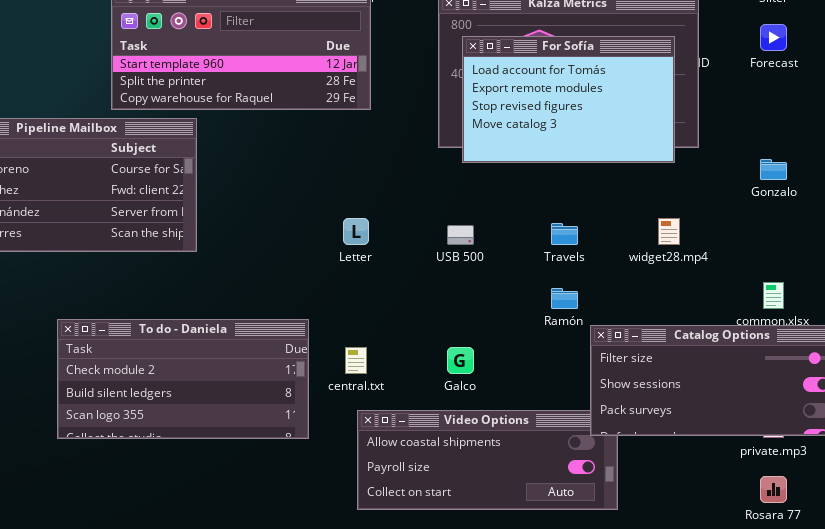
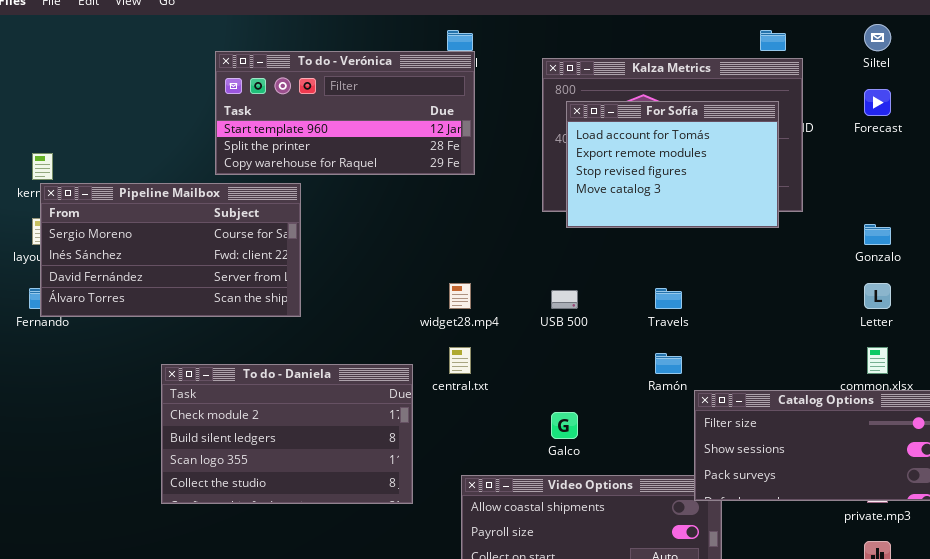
Letter: [343,218,369,245] -> [864,283,891,309], moved
widget28.mp4: [658,218,680,245] -> [449,283,471,309], moved
To do - Daniela: [57,319,309,439] -> [161,364,413,504], resized
central.txt: [345,347,367,374] -> [449,347,471,374], moved

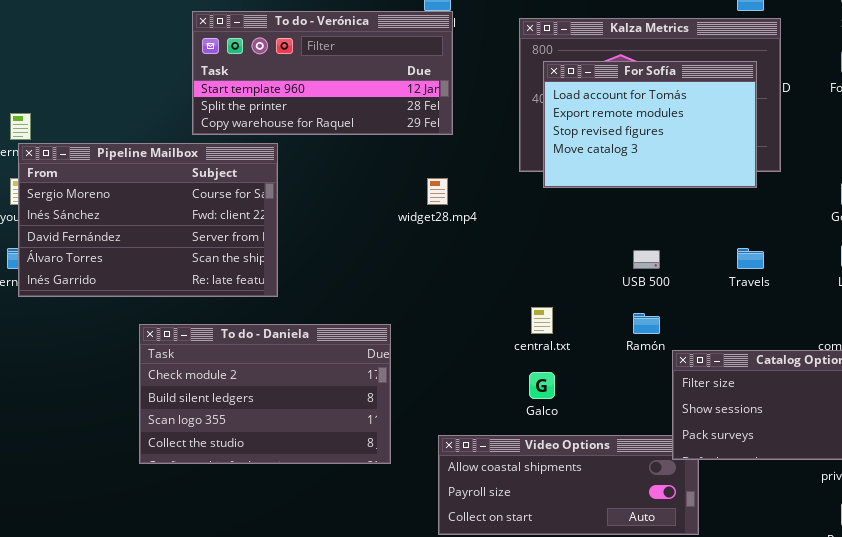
Pipeline Mailbox: [40,183,301,317] -> [18,143,278,297], resized
widget28.mp4: [449,283,471,309] -> [427,178,448,205], moved
Travels: [655,288,682,309] -> [737,248,764,269], moved
USB 500: [551,290,578,309] -> [633,250,660,269], moved
central.txt: [449,347,471,374] -> [531,307,553,334], moved

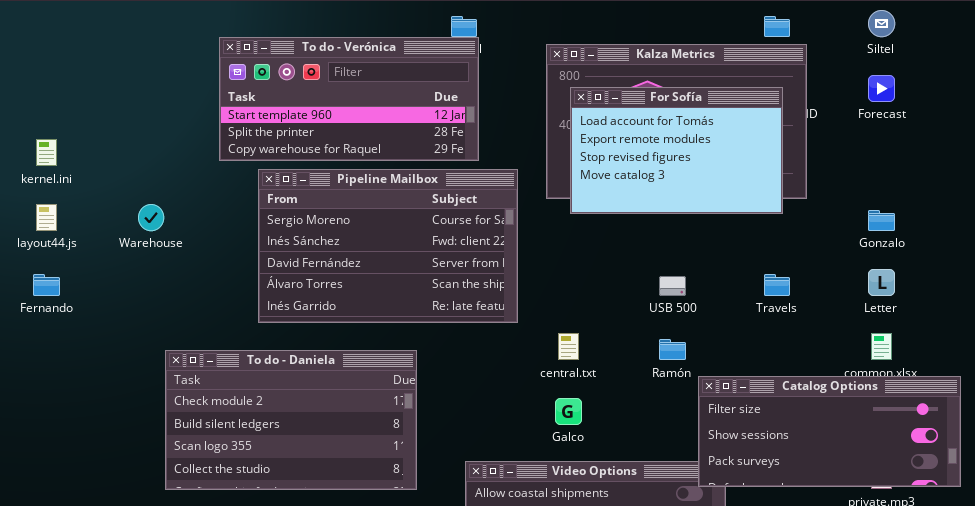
Pipeline Mailbox: [18,143,278,297] -> [258,169,518,323], moved

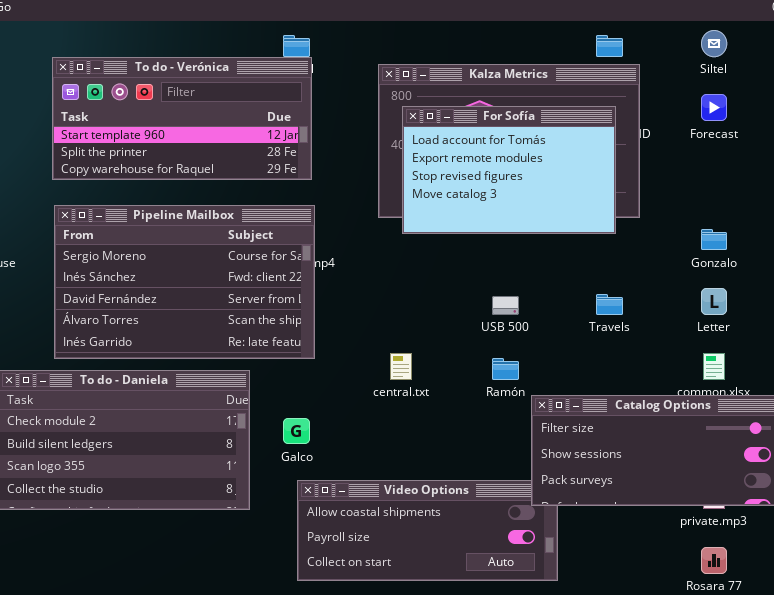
Pipeline Mailbox: [258,169,518,323] -> [54,205,315,359], moved
Galco: [555,398,582,425] -> [283,418,310,444], moved

